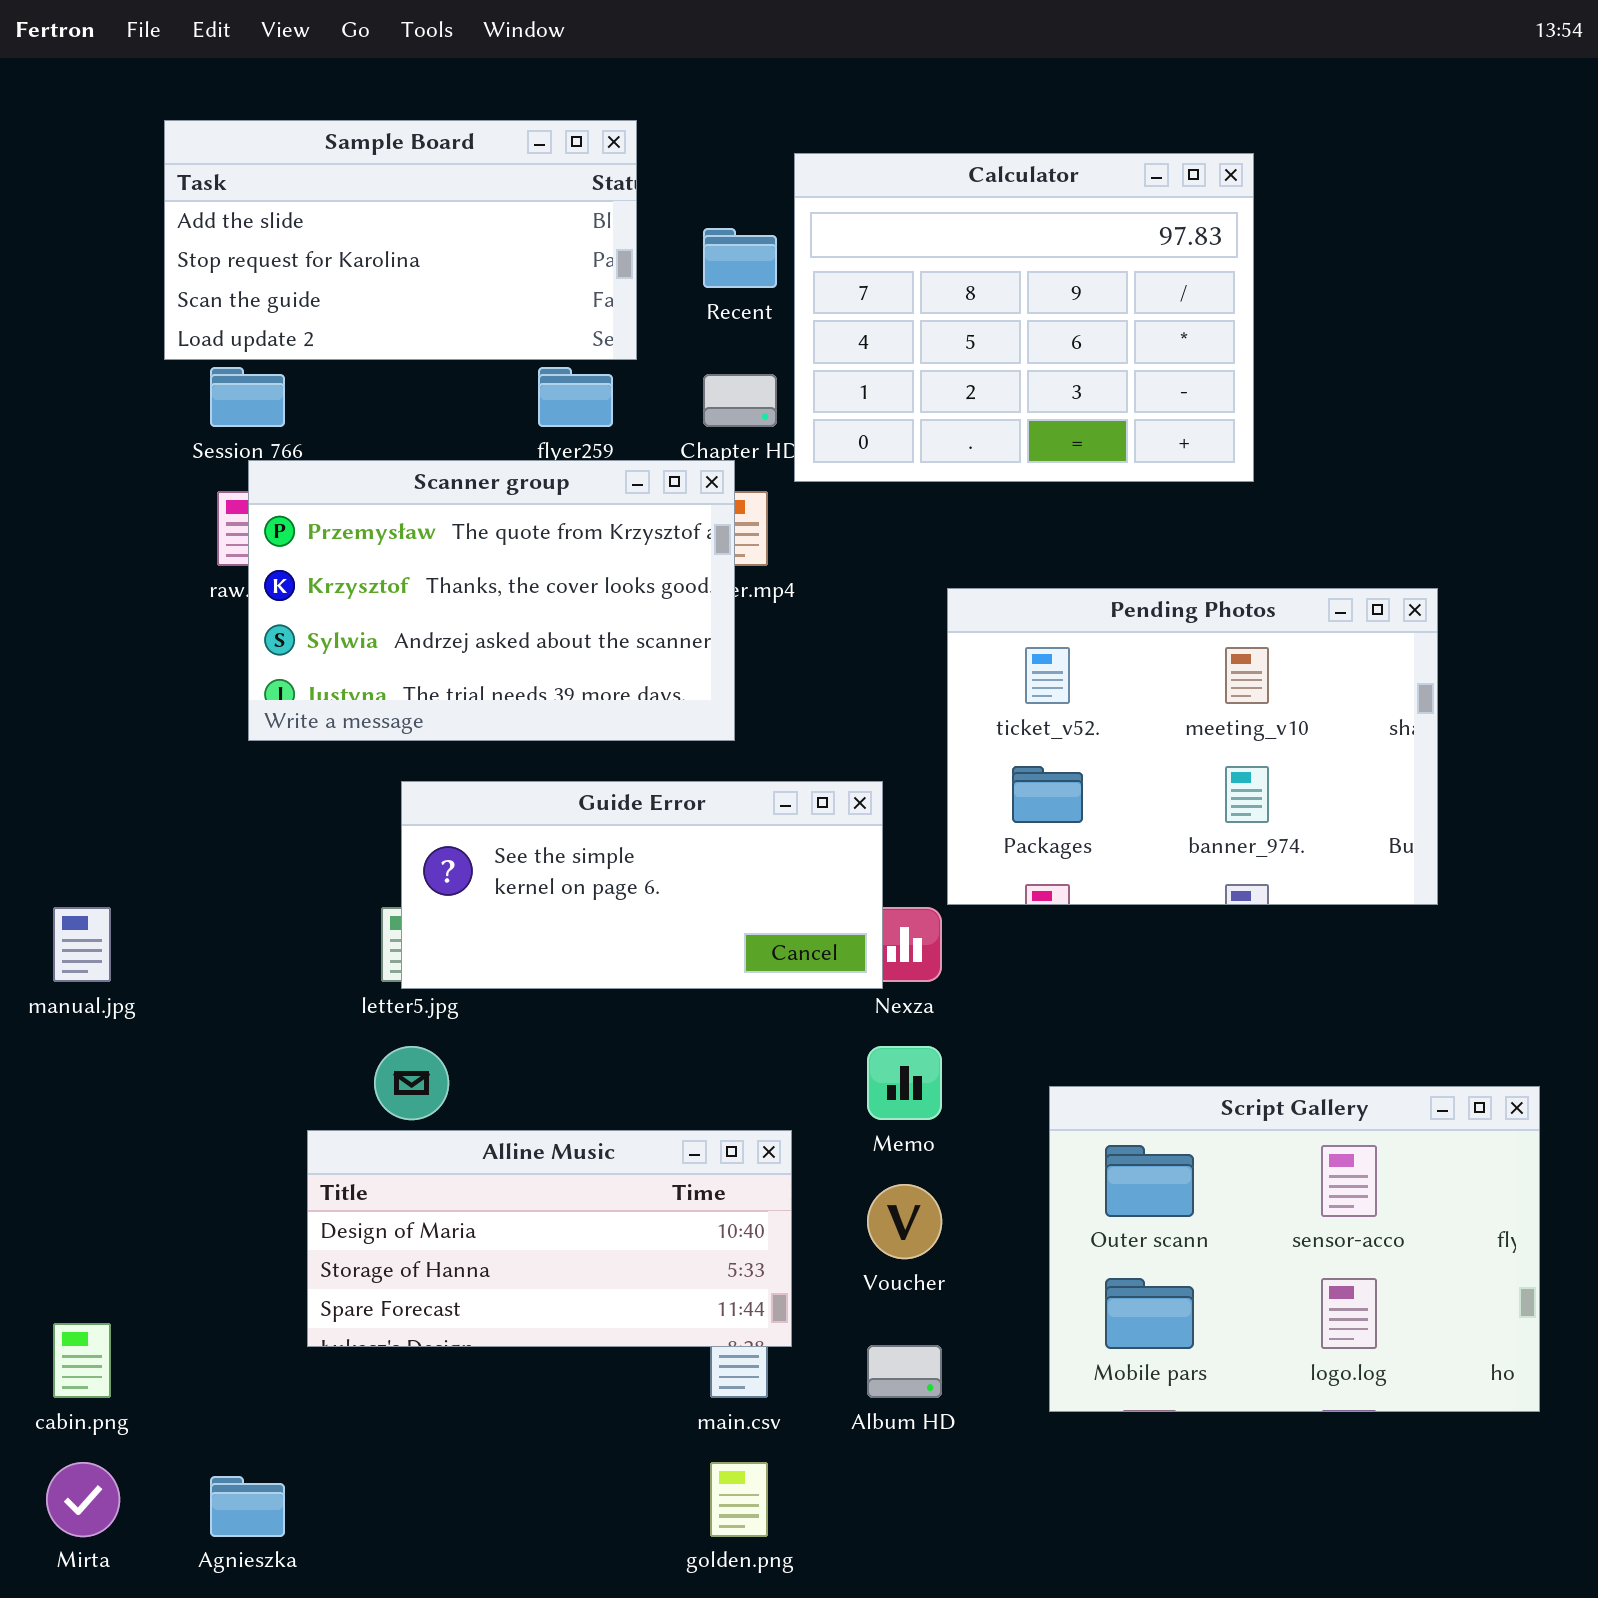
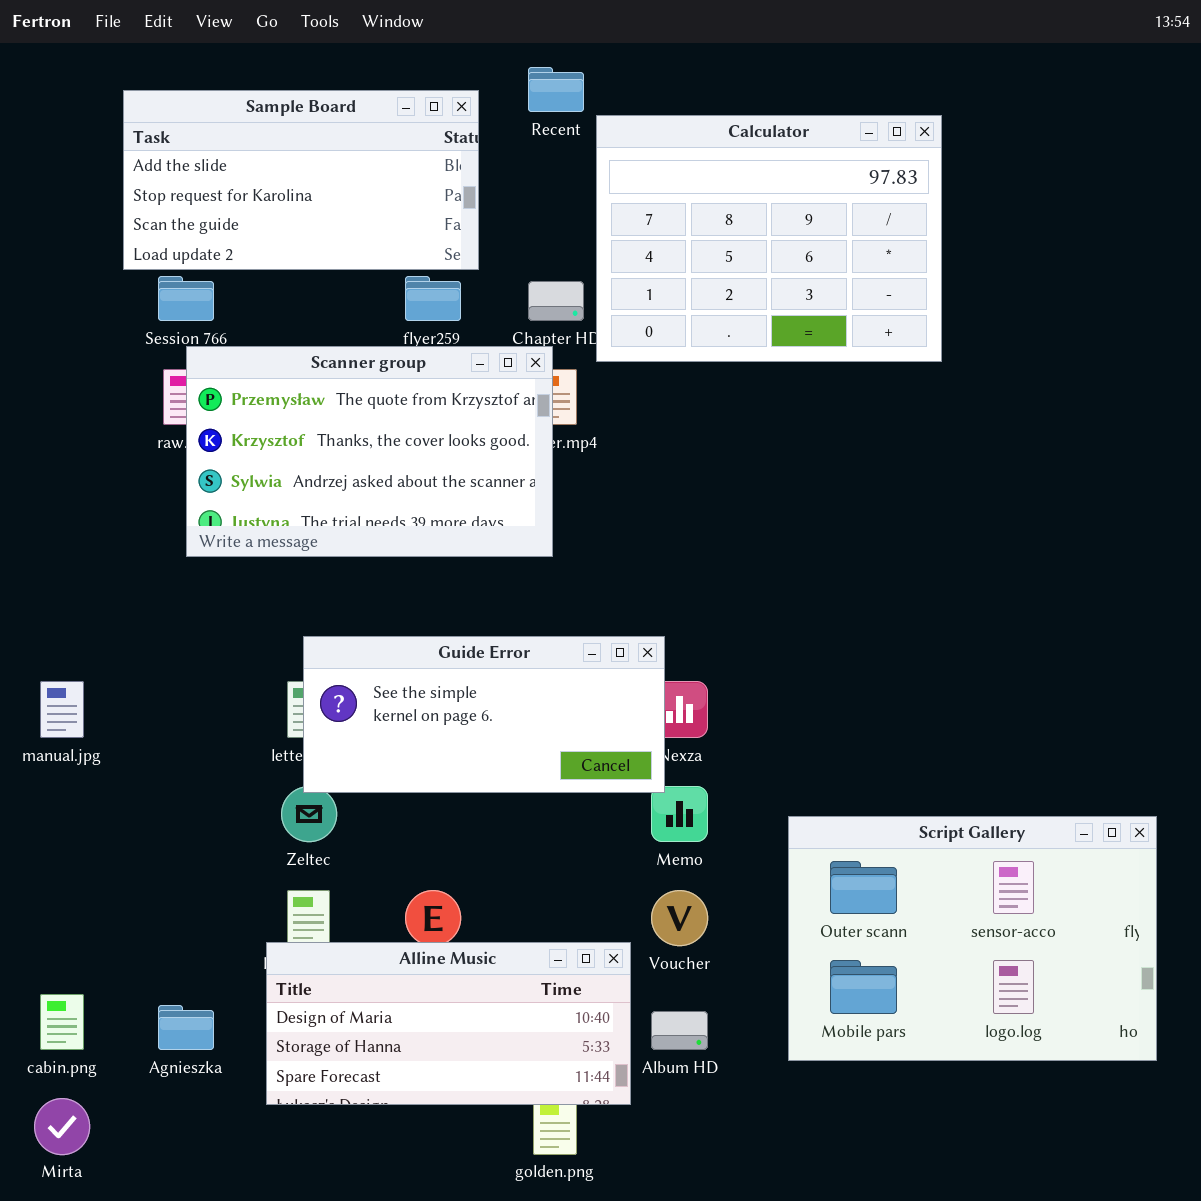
Recent: [703,228,777,288] -> [528,67,584,112], moved
Pending Photos: [947,588,1438,905] -> none, closed
Guide Error: [401,781,883,989] -> [303,636,665,793], moved
Alline Music: [307,1130,792,1347] -> [266,942,631,1105], moved
Agnieszka: [210,1476,285,1537] -> [158,1005,214,1050], moved

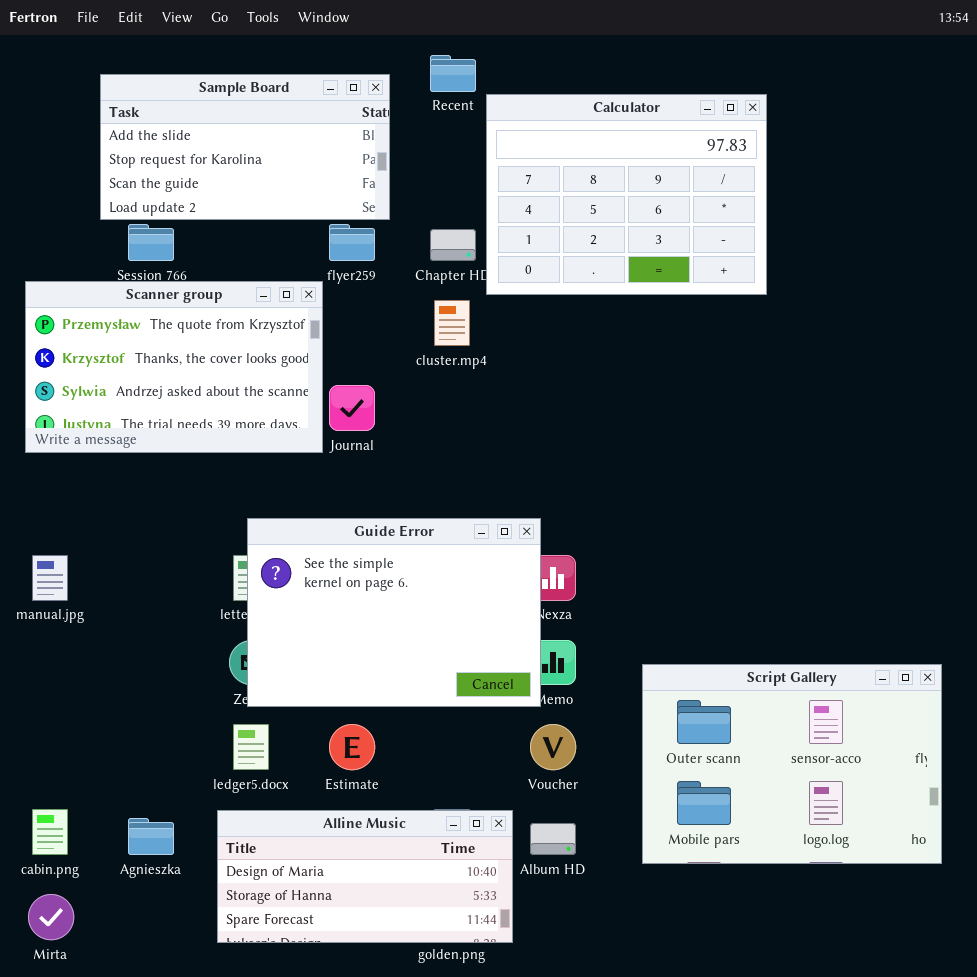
Scanner group: [186,346,553,557] -> [25,281,323,453], moved
Guide Error: [303,636,665,793] -> [247,518,541,707], resized
Alline Music: [266,942,631,1105] -> [217,810,513,943], moved

